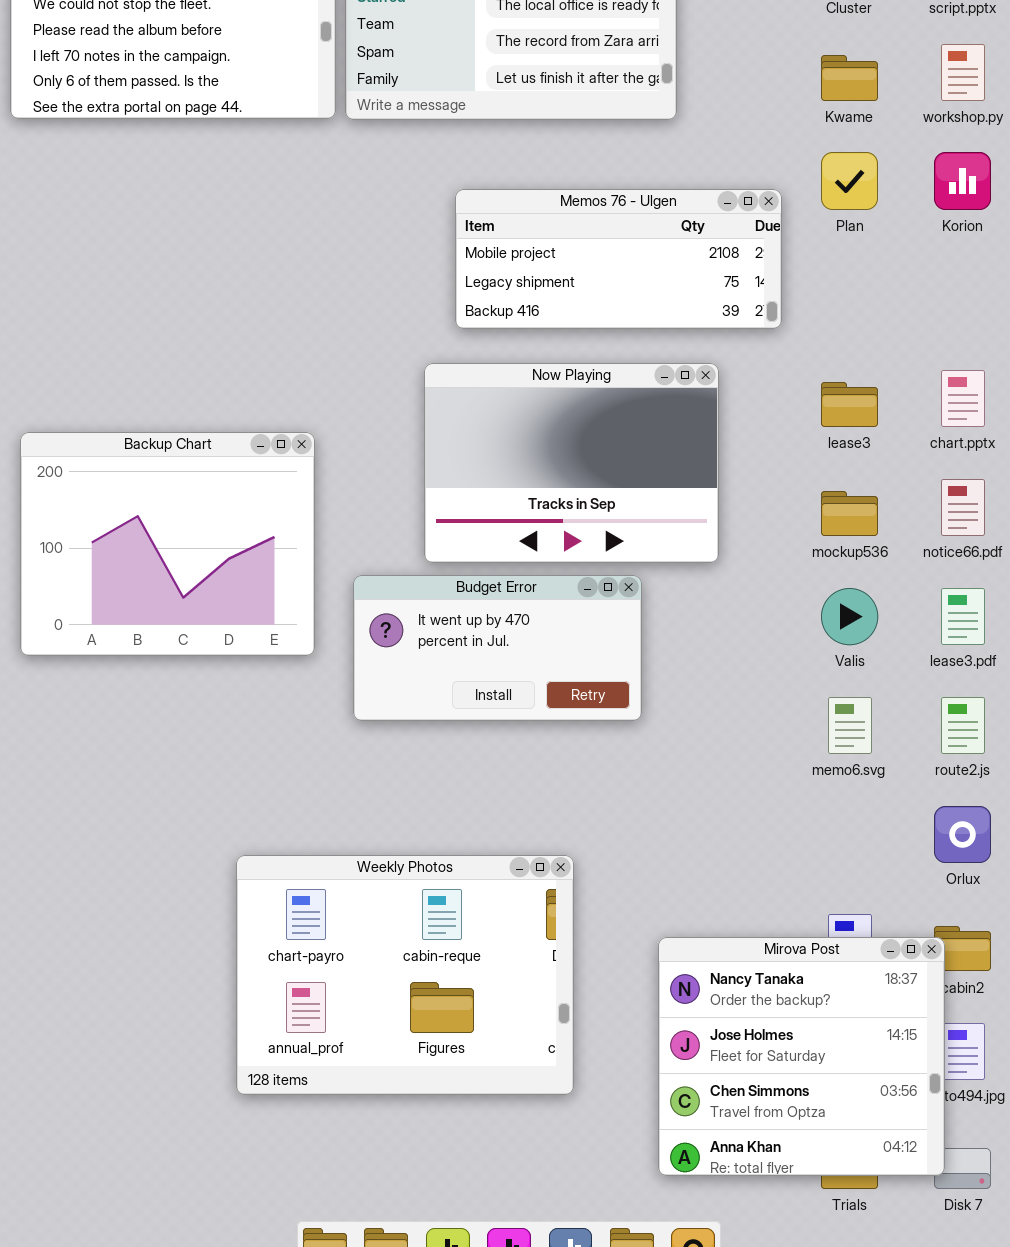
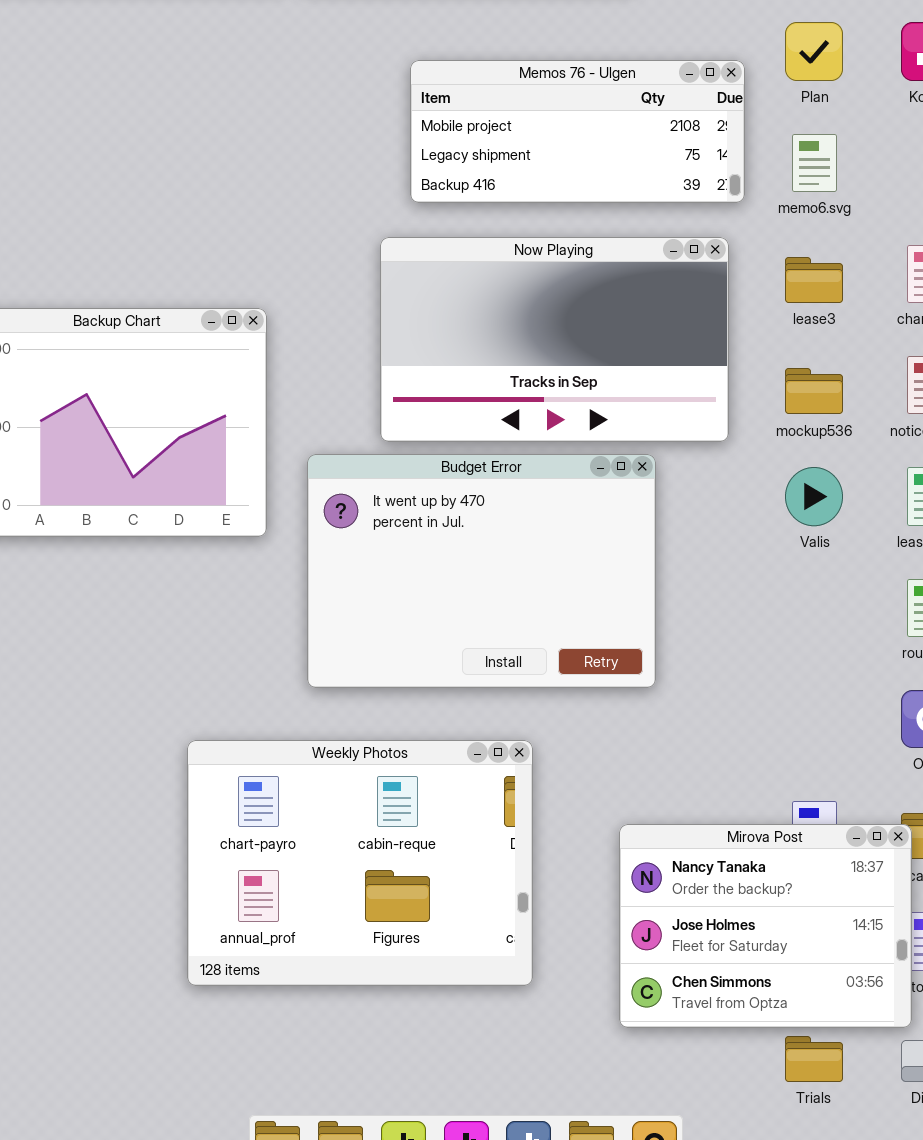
Now Playing: [424,363,719,563] -> [380,237,729,442], resized
Budget Error: [353,575,642,721] -> [307,454,656,688], resized
memo6.svg: [828,697,872,754] -> [792,134,837,192], moved
Mirova Post: [658,937,945,1176] -> [619,824,912,1028], resized

